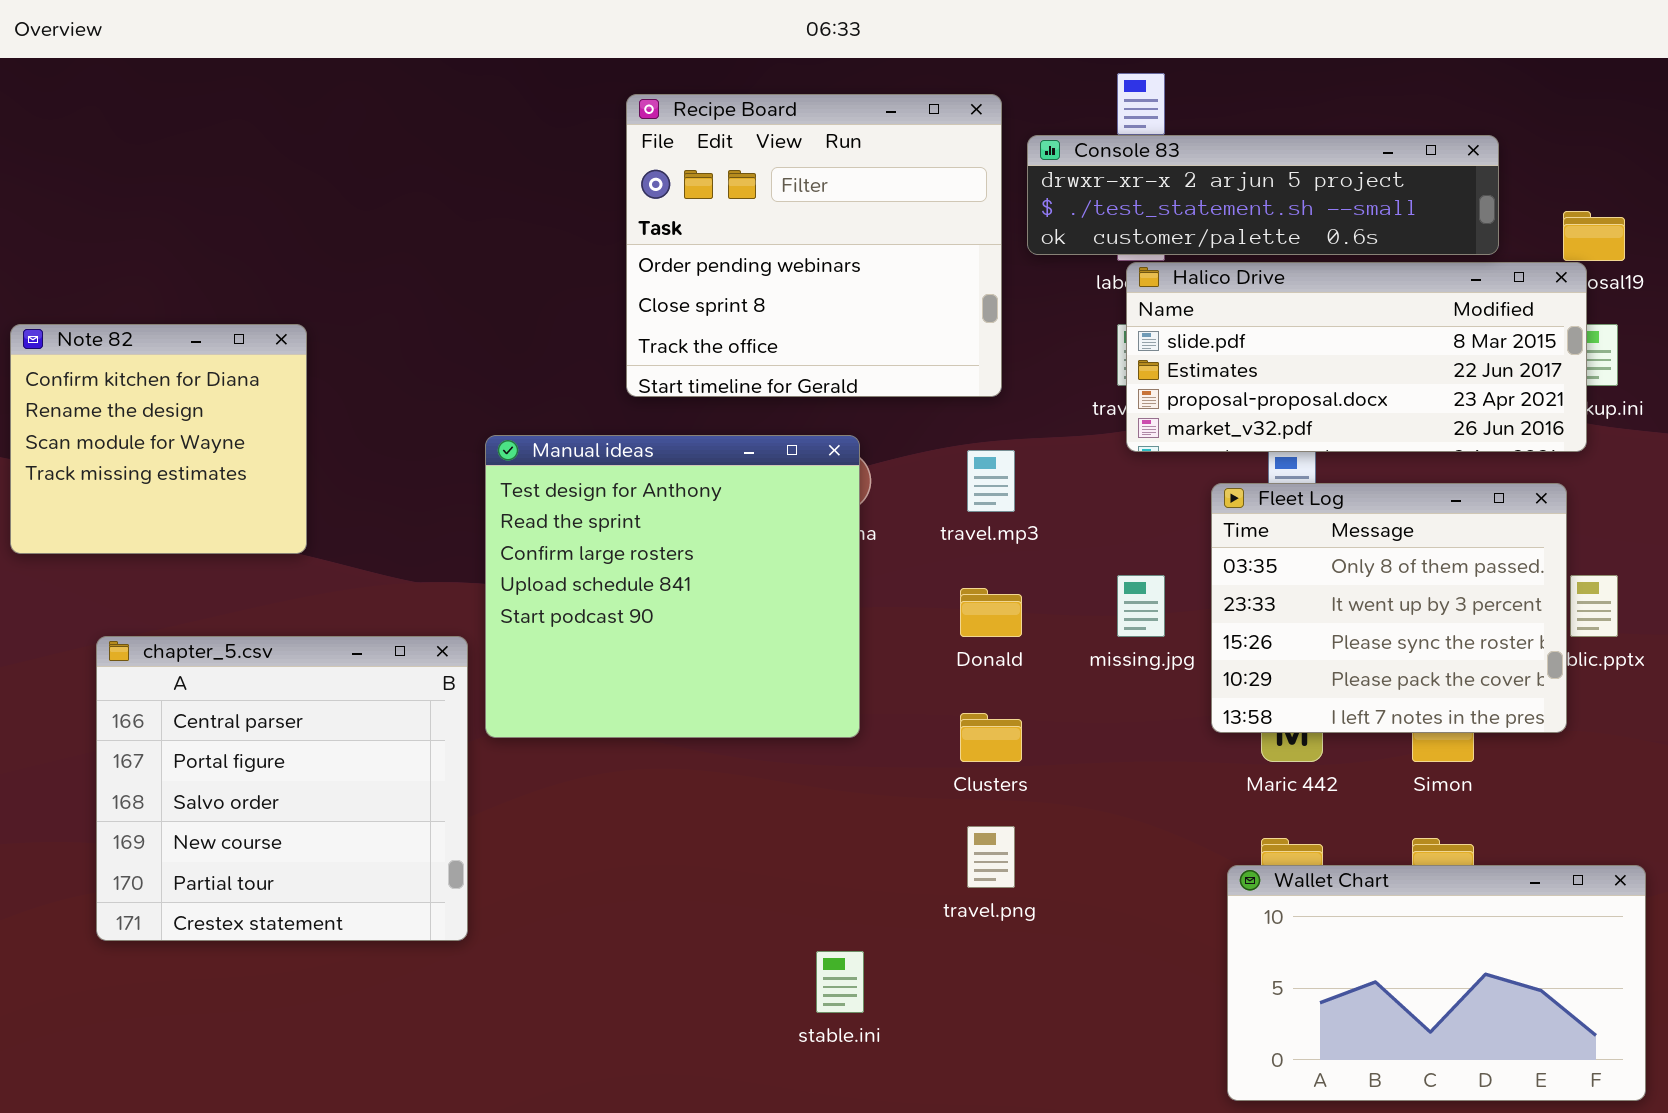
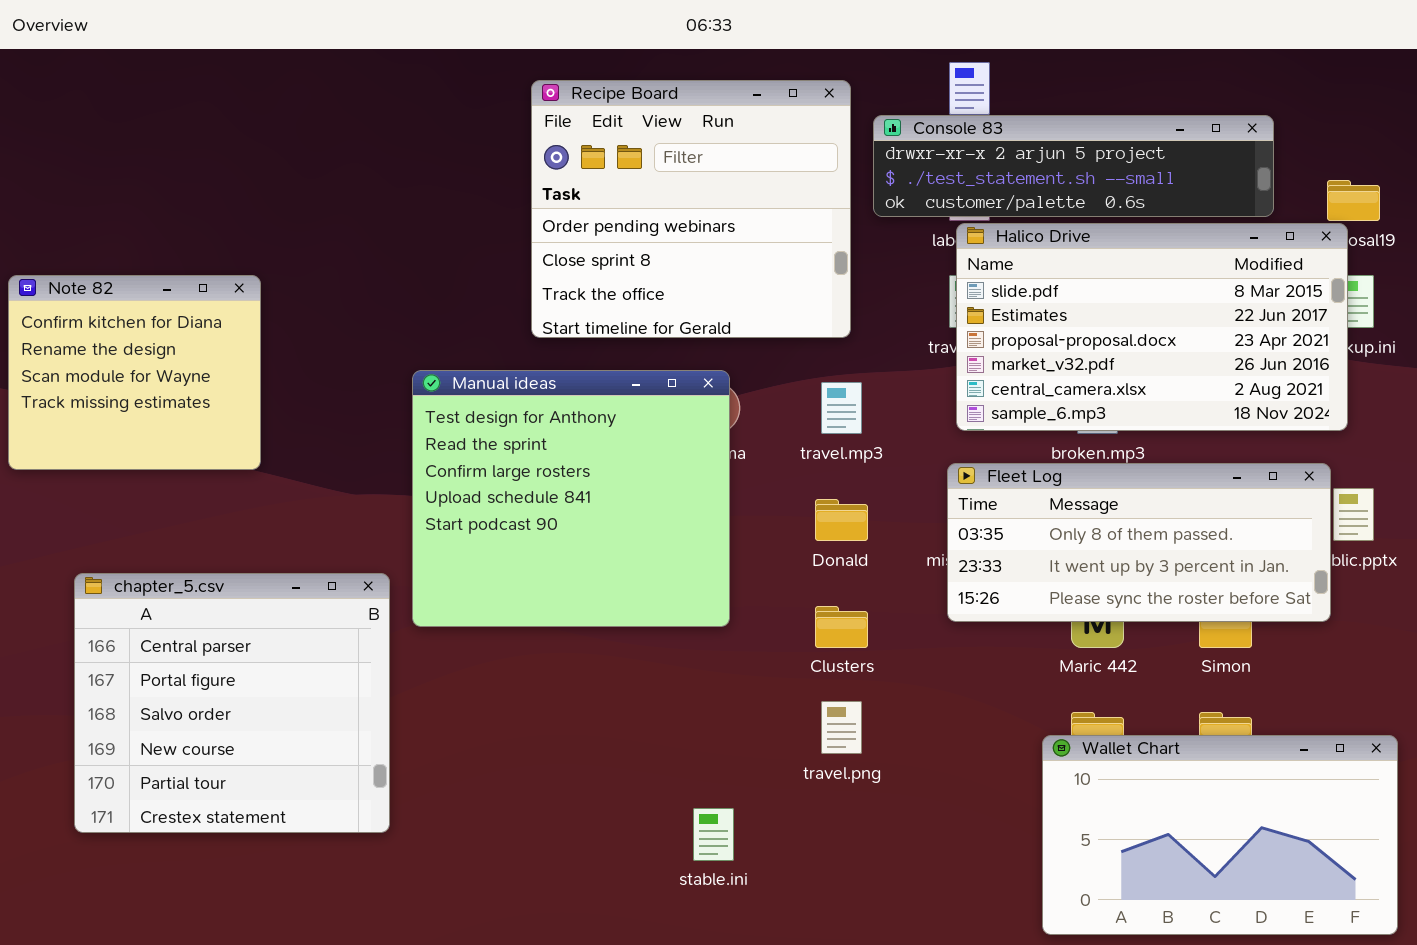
Halico Drive: [1126,262,1587,452] -> [956,223,1348,431], resized
Fleet Log: [1211,483,1567,733] -> [947,463,1331,622], resized
chapter_5.csv: [96,636,468,941] -> [74,573,390,833], moved

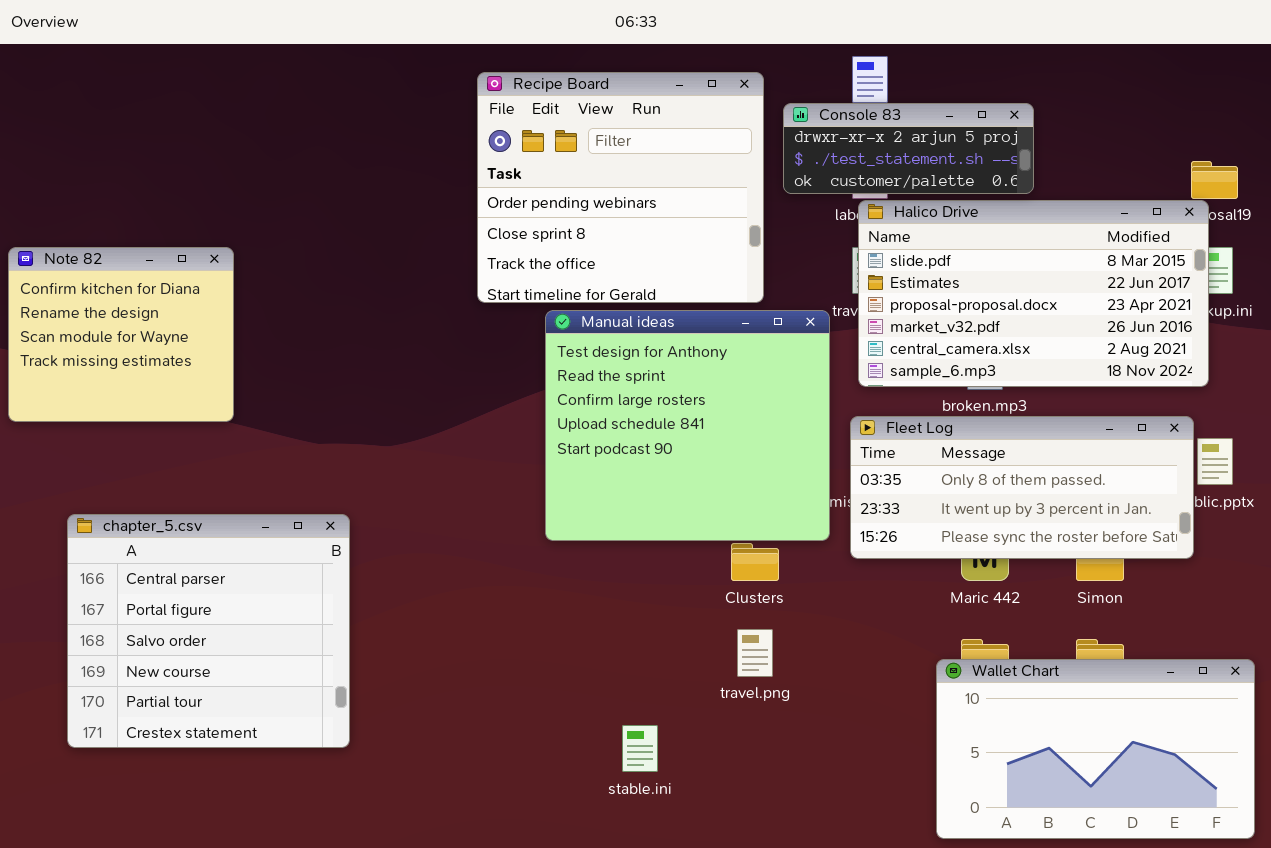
Console 83: [873,115,1274,217] -> [783,103,1034,194], resized
Manual ideas: [412,370,730,627] -> [545,310,830,541], moved

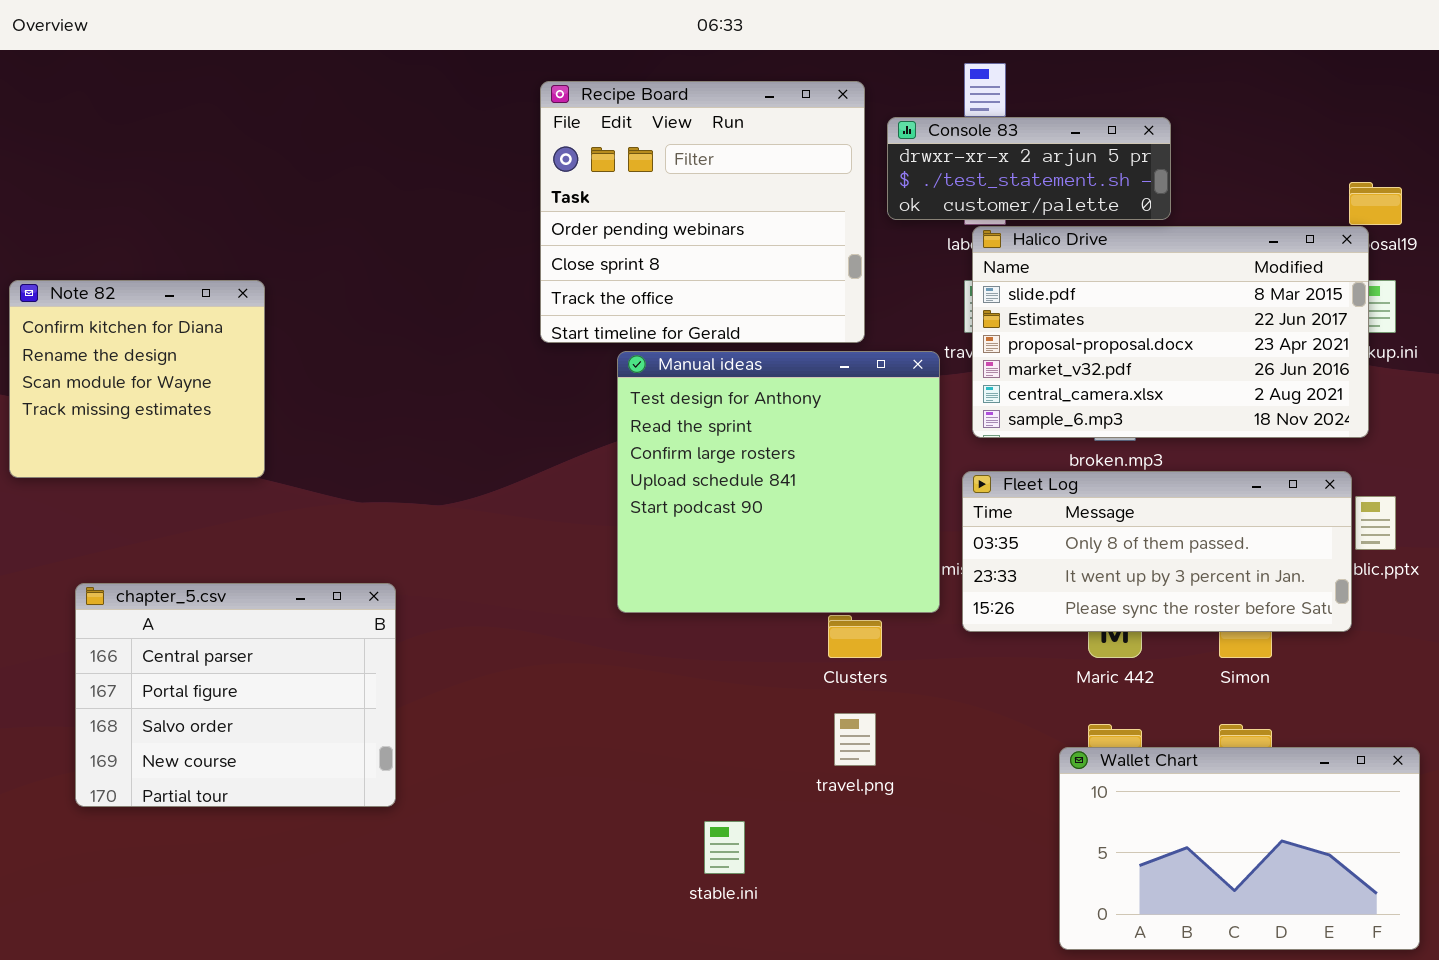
chapter_5.csv: [67,514,350,748] -> [75,583,396,807], resized

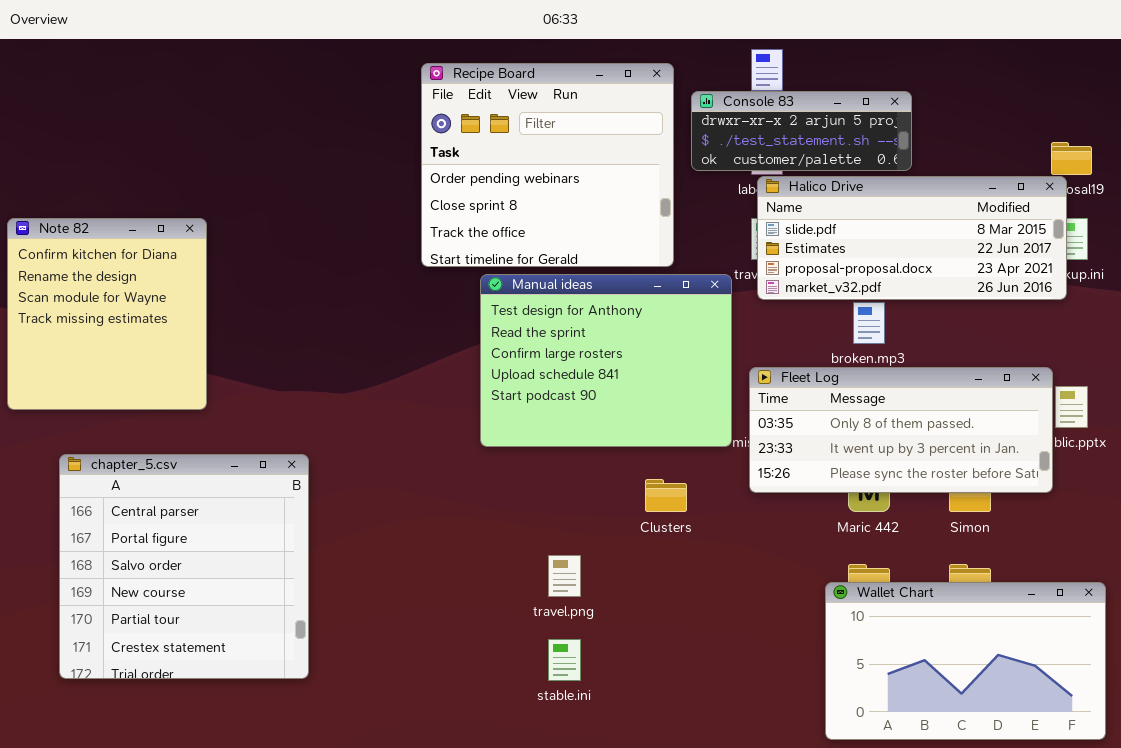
Halico Drive: [972,226,1369,438] -> [757,176,1067,300], resized
Note 82: [9,280,265,478] -> [7,218,207,410], resized
Manual ideas: [617,351,940,613] -> [480,274,732,447], resized
chapter_5.csv: [75,583,396,807] -> [59,454,309,679], resized
travel.png: [834,713,876,766] -> [548,555,581,597], moved

